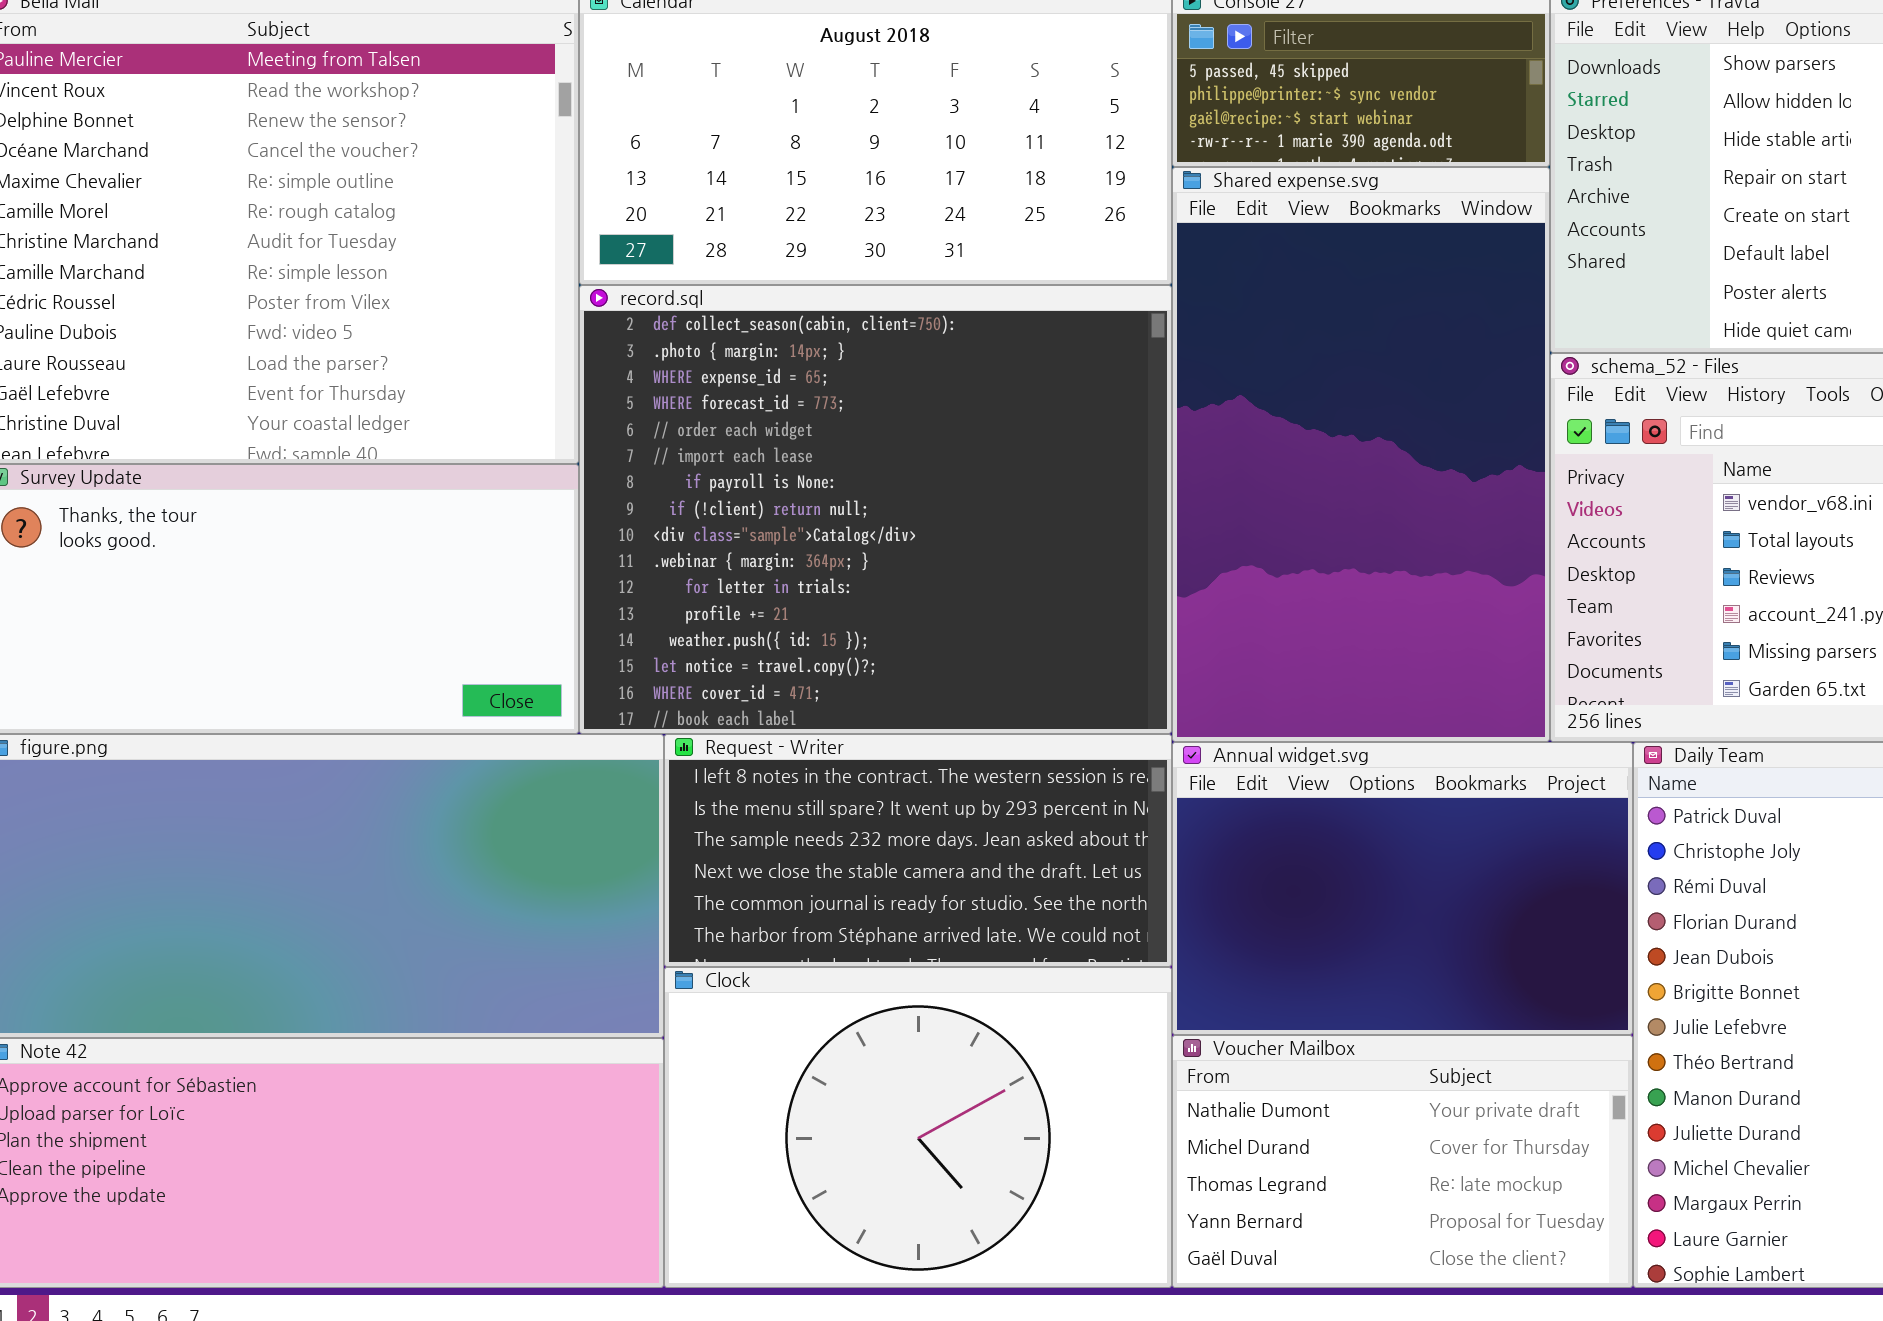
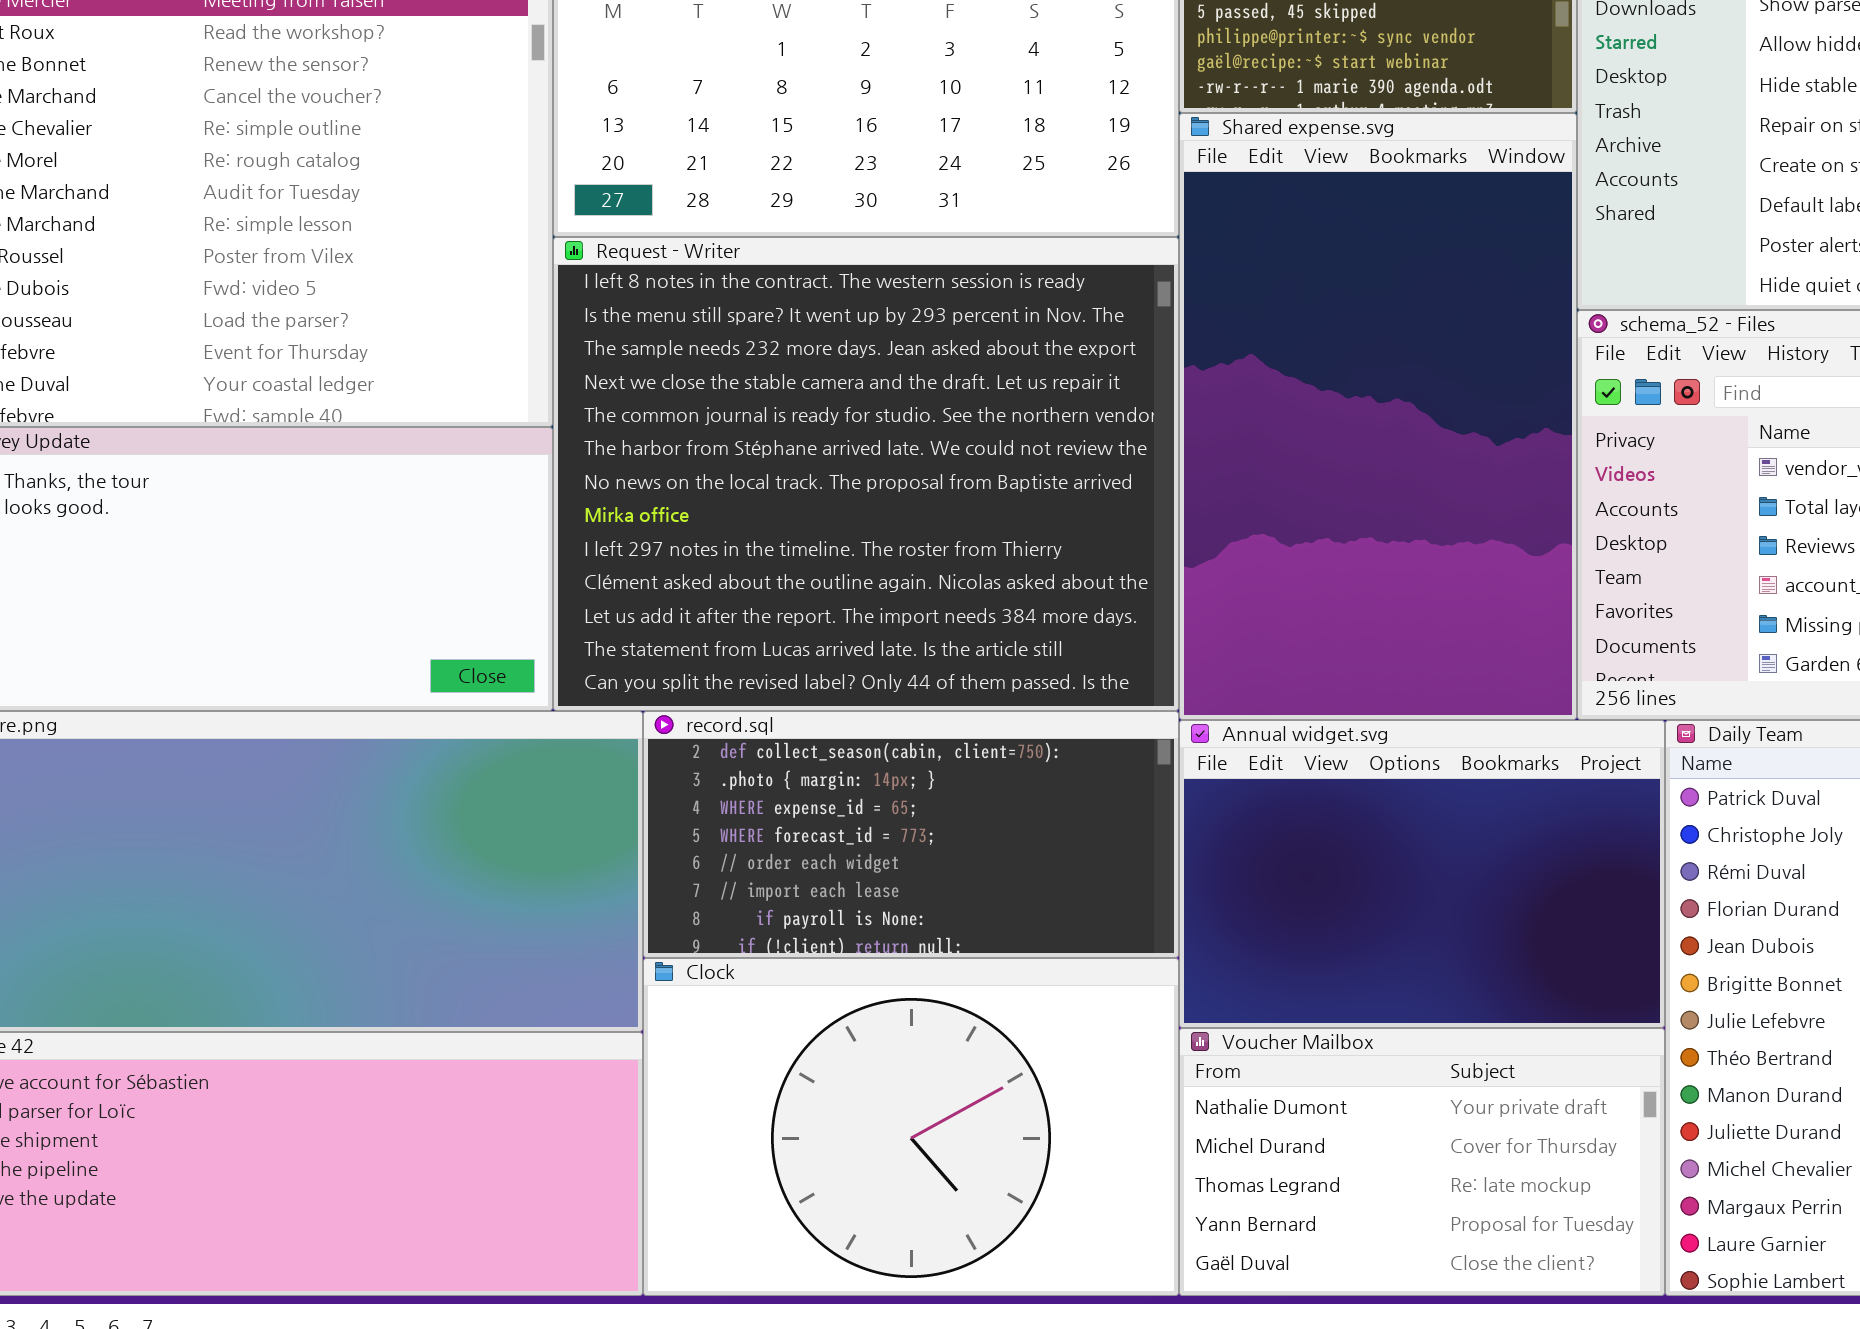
record.sql: [579,285,1172,734] -> [643,711,1179,958], moved, resized
Request - Writer: [664,734,1172,967] -> [553,237,1179,711], moved, resized

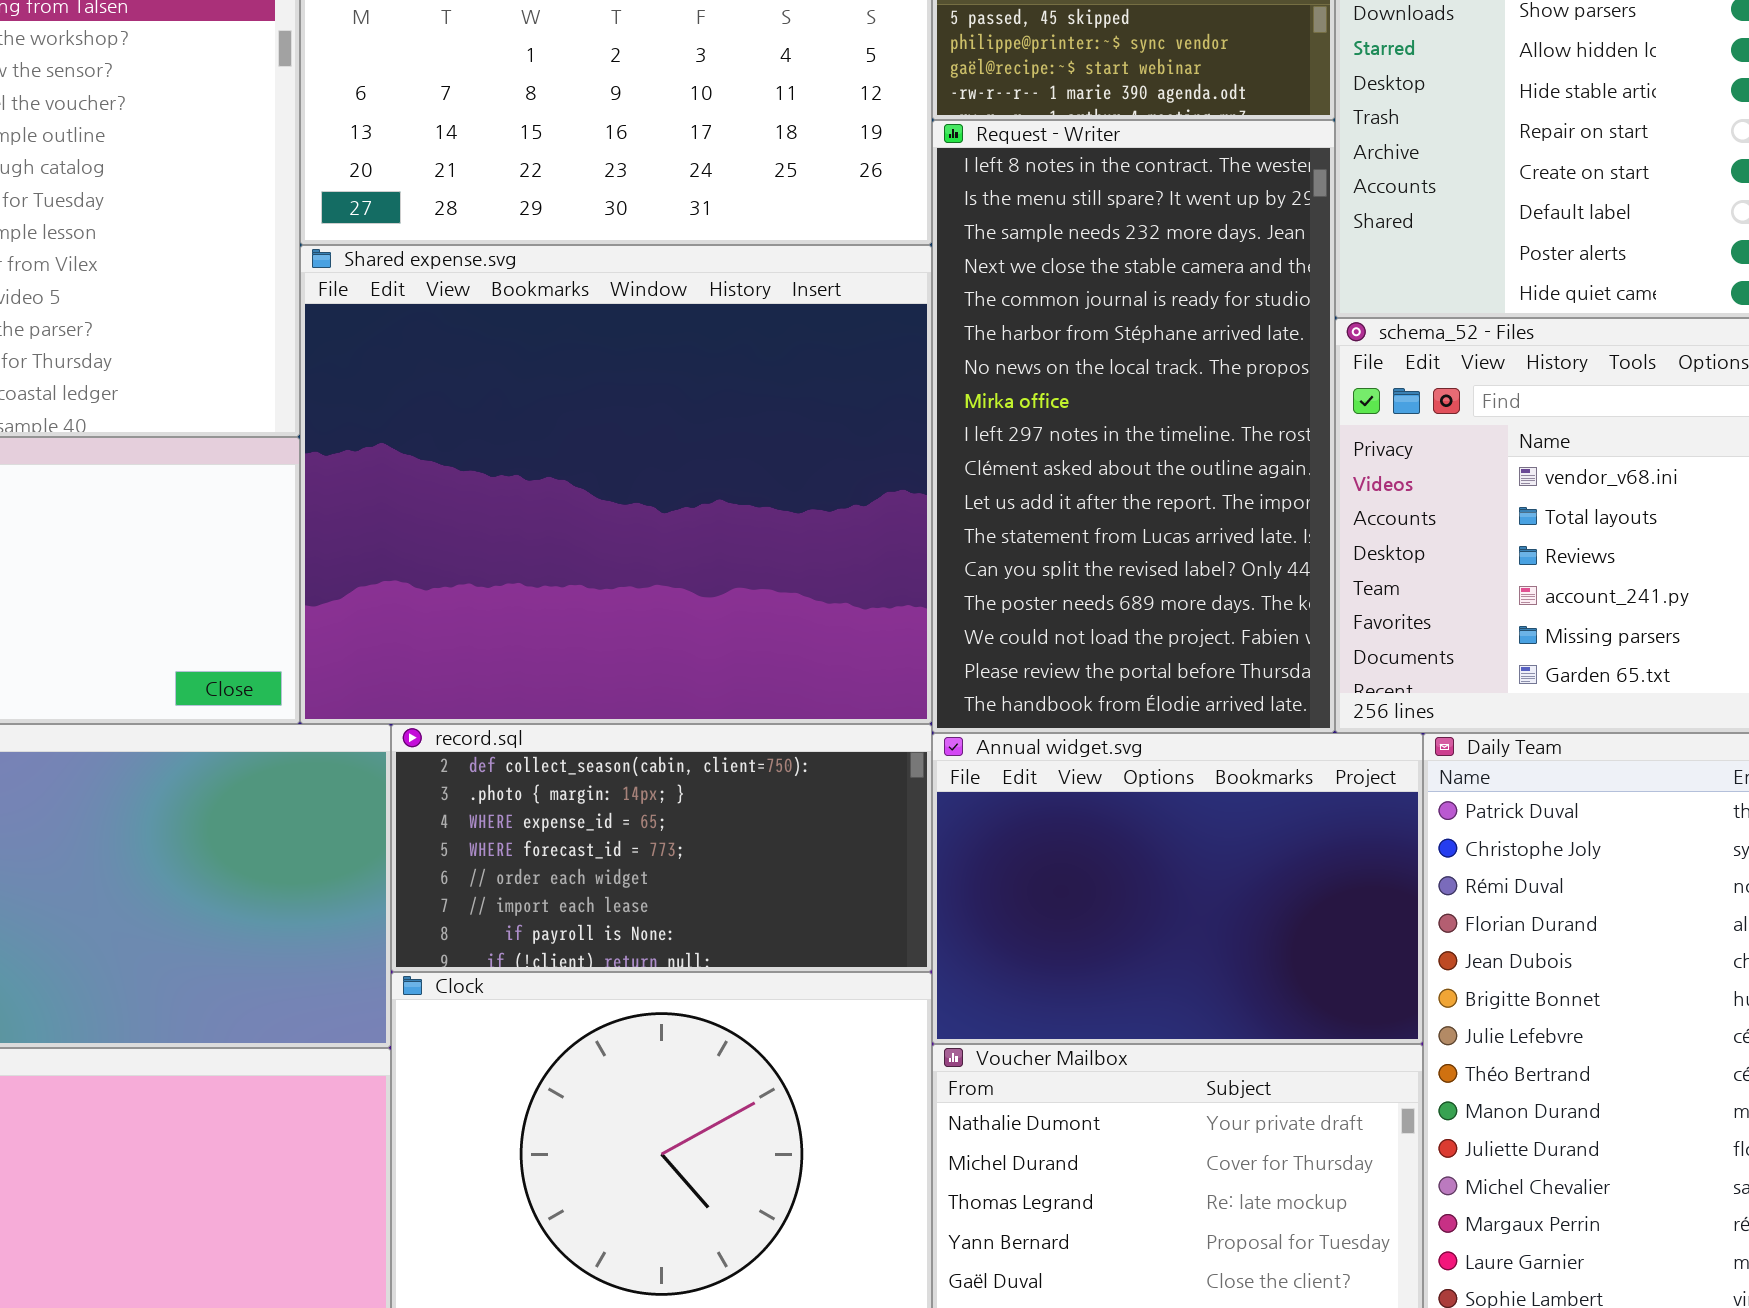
Shared expense.svg: [1179,113,1577,720] -> [300,245,932,724], moved, resized
Request - Writer: [553,237,1179,711] -> [932,120,1335,733], moved, resized

